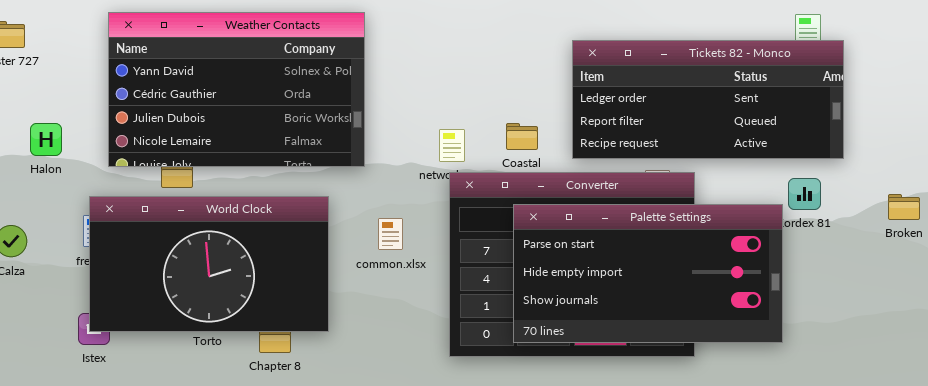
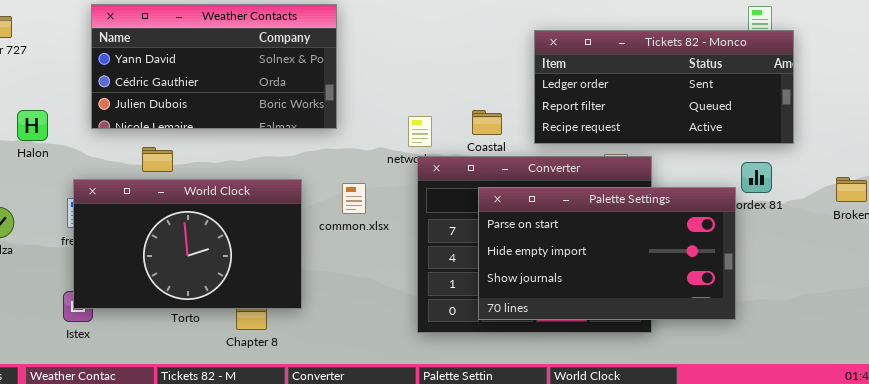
Weather Contacts: [108,12,365,167] -> [91,4,337,129], resized
common.xlsx: [378,218,403,250] -> [342,183,366,214], moved

